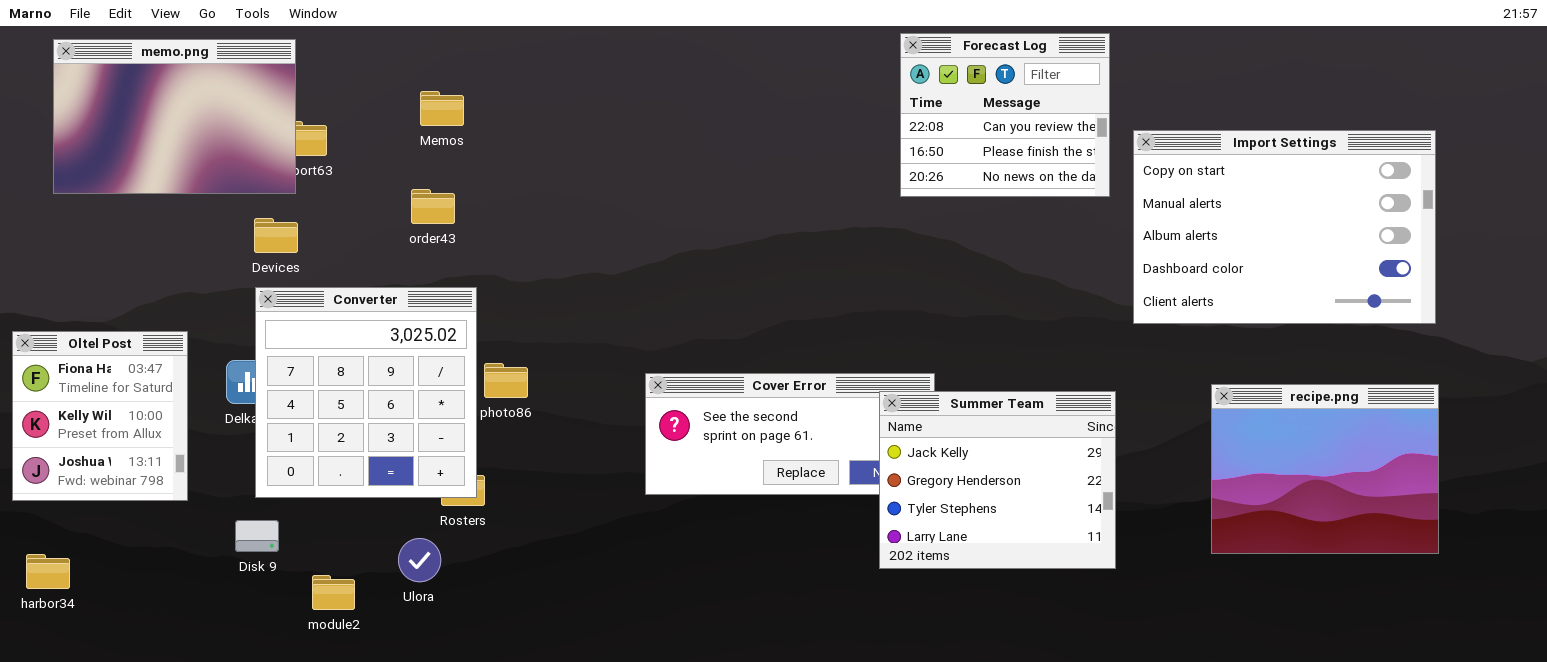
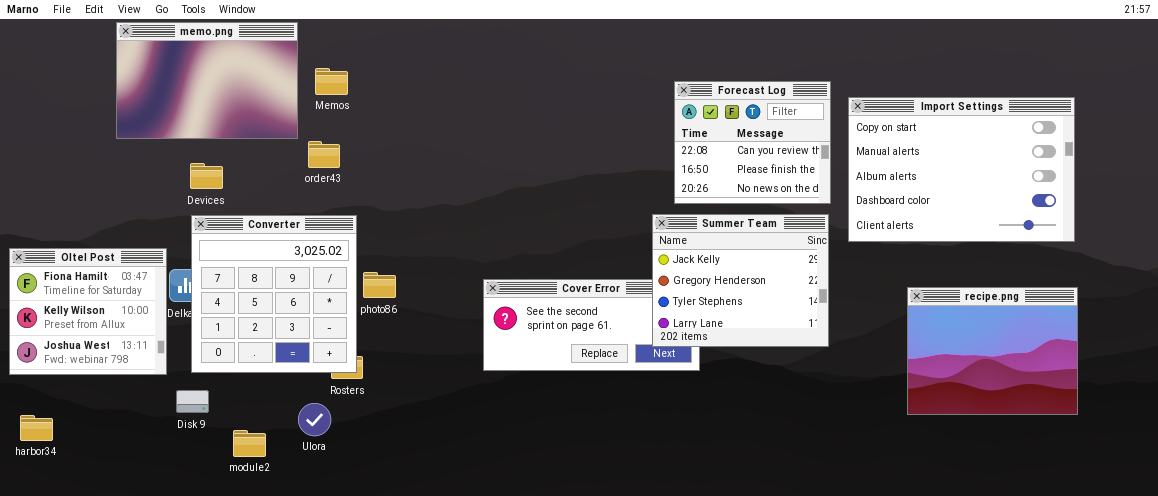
Forecast Log: [900,33,1110,197] -> [674,81,831,204], moved
memo.png: [53,39,296,194] -> [116,22,298,139], moved
Oltel Post: [12,331,188,501] -> [9,248,167,375], resized
Summer Team: [879,391,1116,569] -> [652,214,829,347], moved

